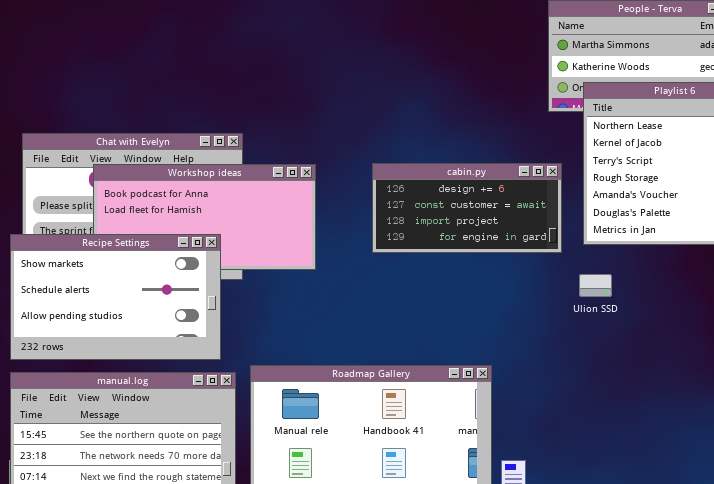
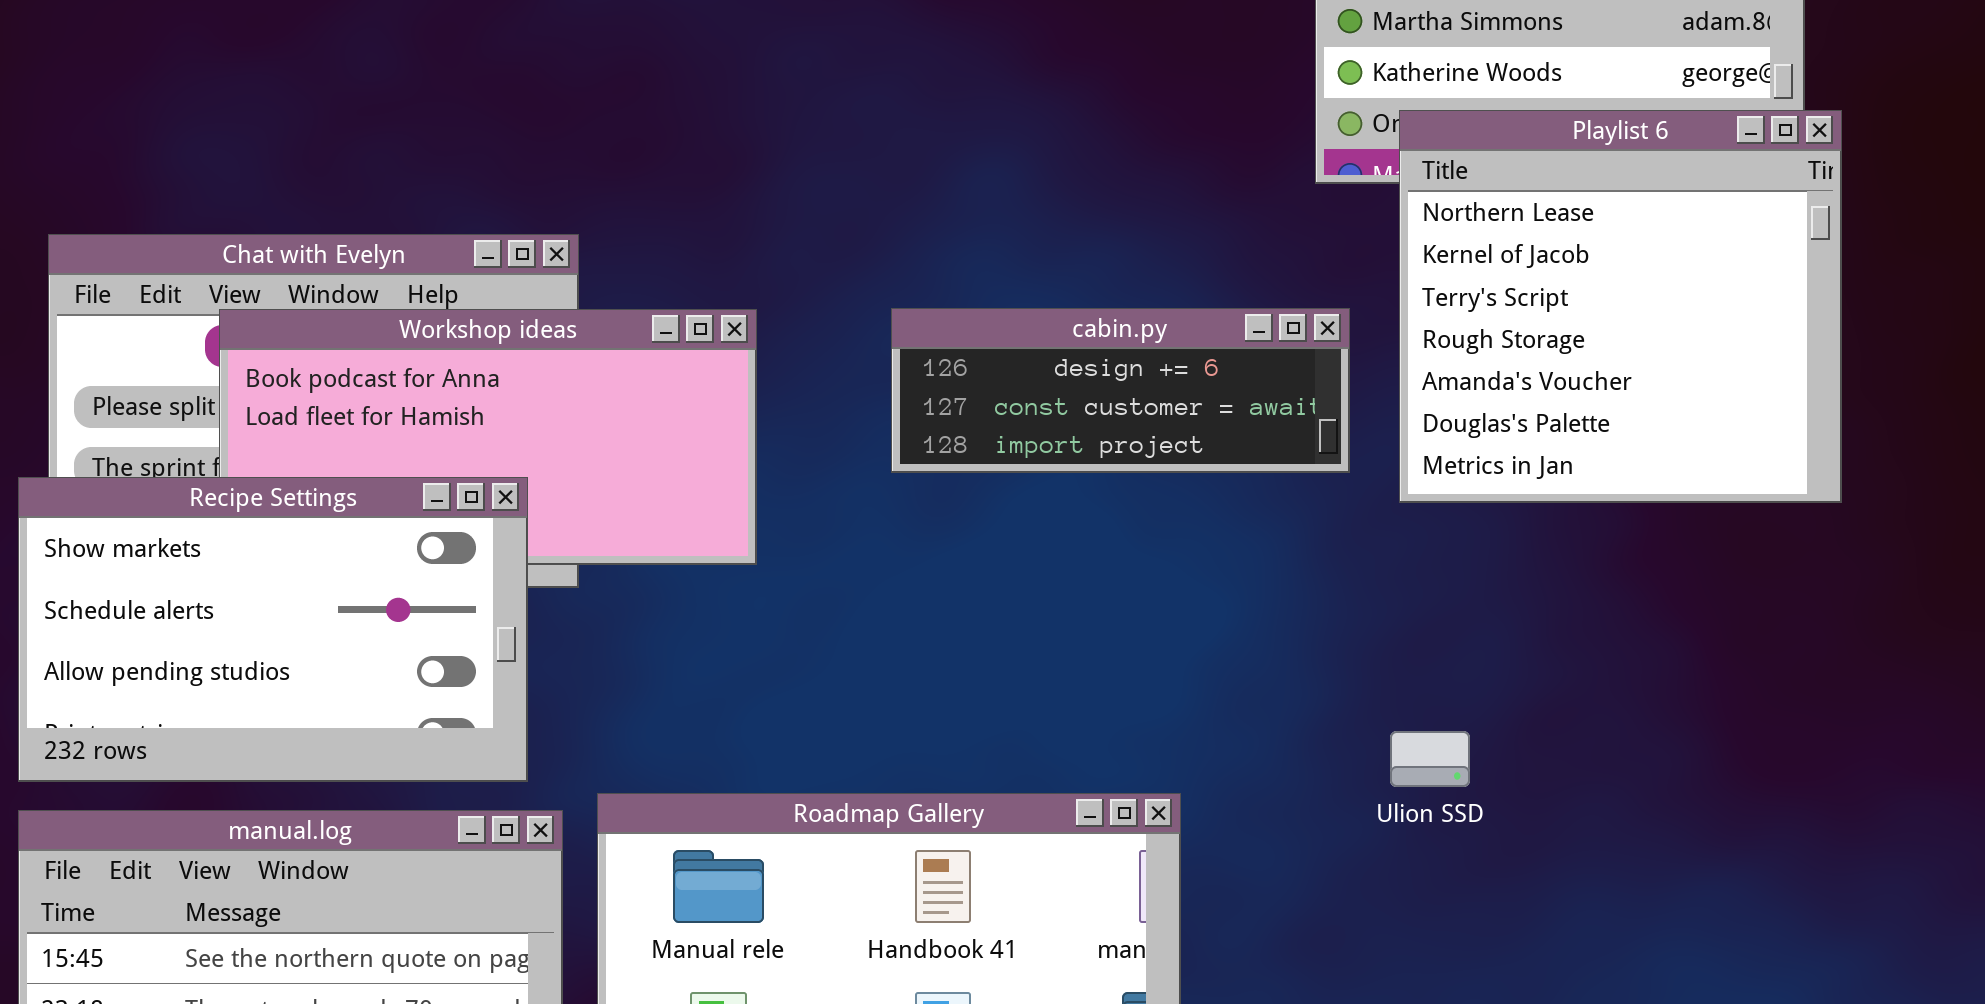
cabin.py: [372,163,562,253] -> [891,308,1350,473], resized
Ulion SSD: [579,274,612,297] -> [1390,731,1470,787], moved

